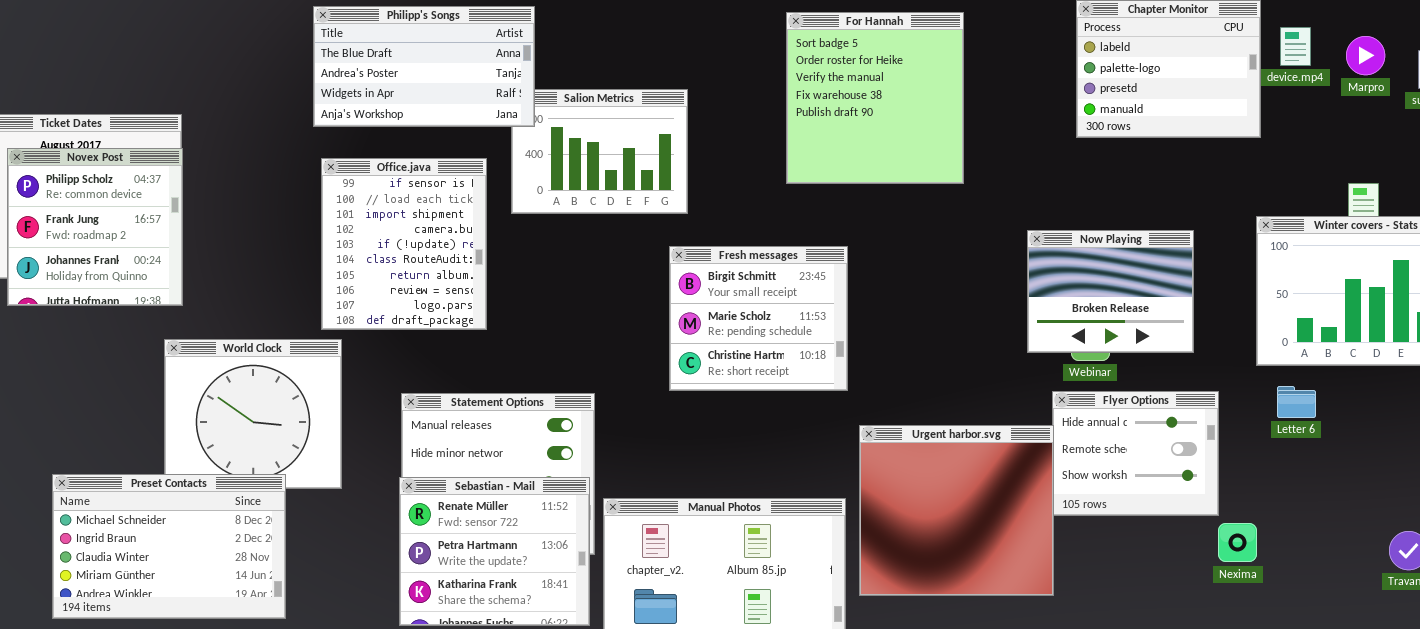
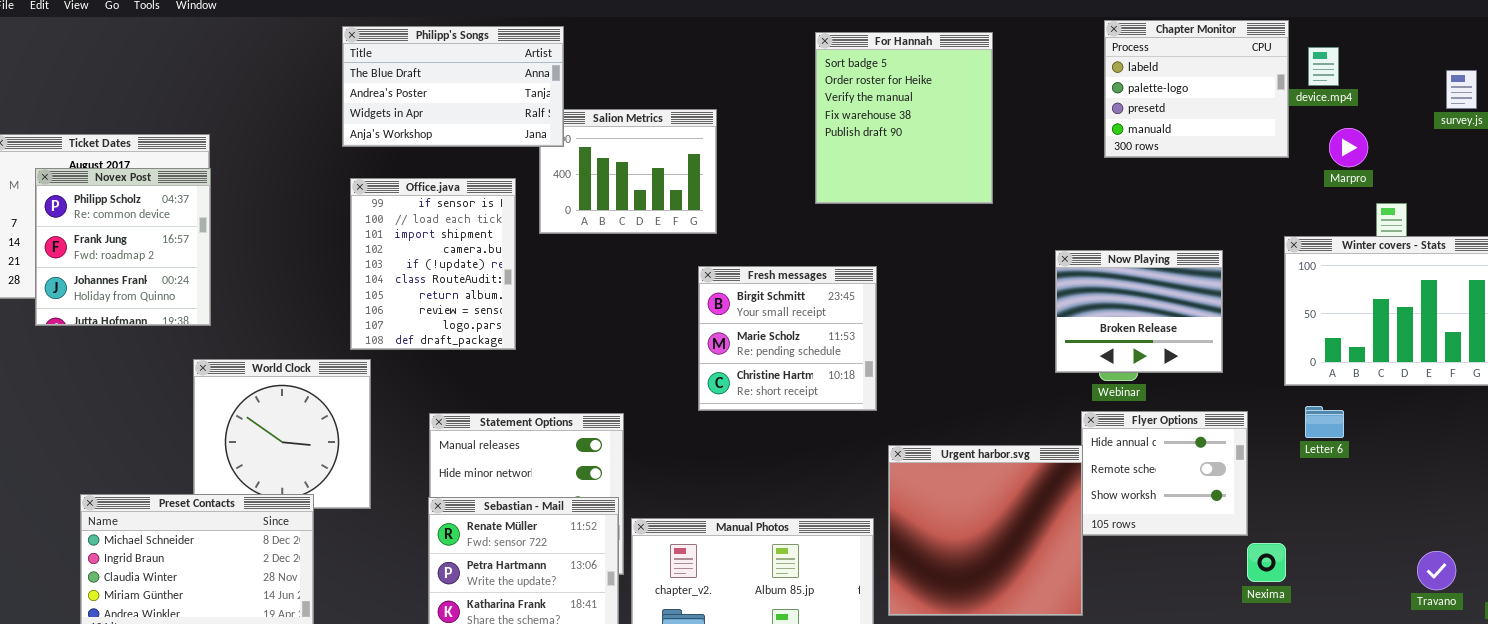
Marpro: [1346,36,1385,75] -> [1329,128,1368,167], moved

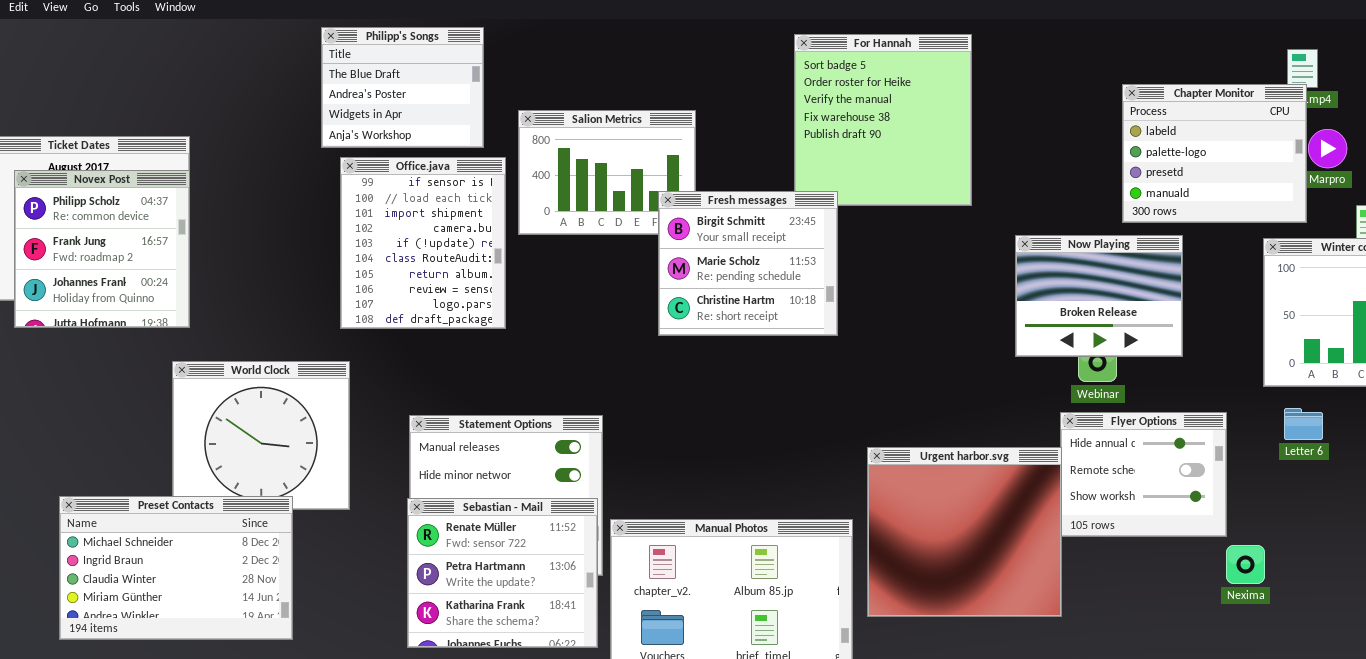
Chapter Monitor: [1104,20,1289,158] -> [1122,84,1307,223], moved
Philipp's Songs: [342,26,564,147] -> [321,27,484,148], resized
Office.java: [350,178,516,350] -> [340,157,506,329], moved
Now Playing: [1055,250,1223,373] -> [1015,235,1183,357], moved
Fresh messages: [698,266,877,411] -> [658,191,838,336], moved

